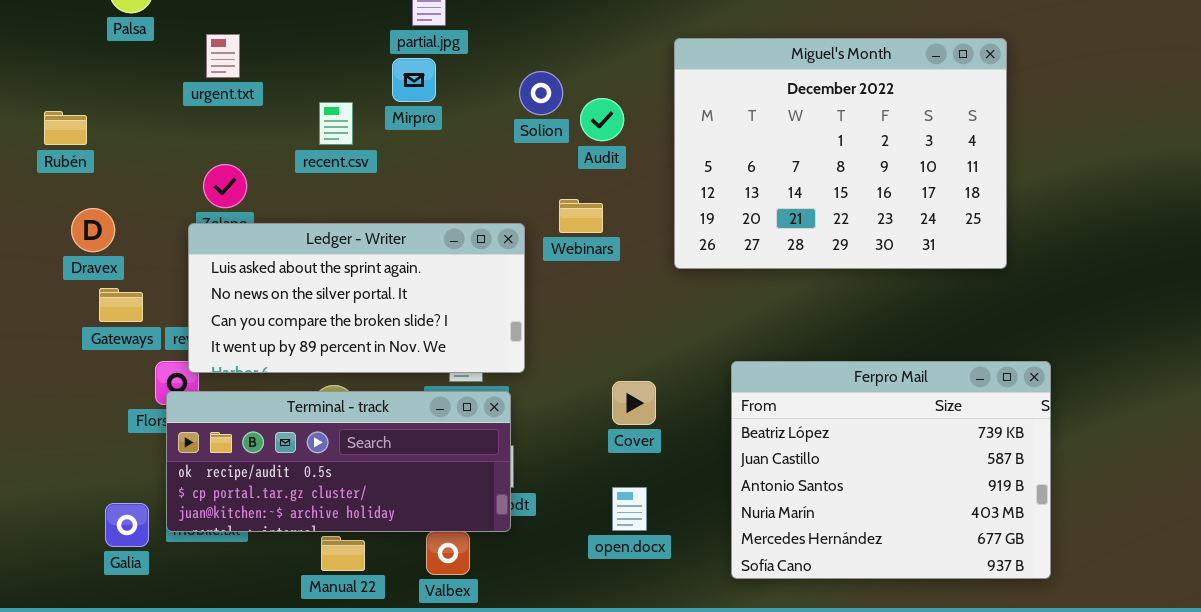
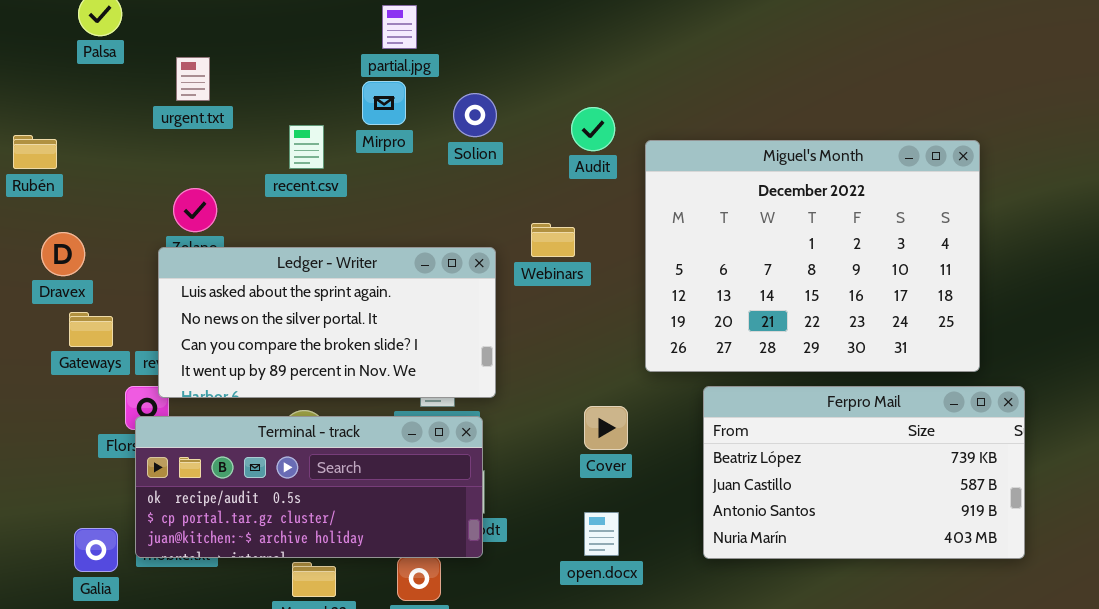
Miguel's Month: [674,38,1007,269] -> [645,140,980,372], moved
Solion: [519,71,563,115] -> [453,93,497,137], moved
Audit: [580,98,624,141] -> [571,107,615,151], moved
Ferpro Mail: [731,361,1051,579] -> [703,386,1025,559], resized

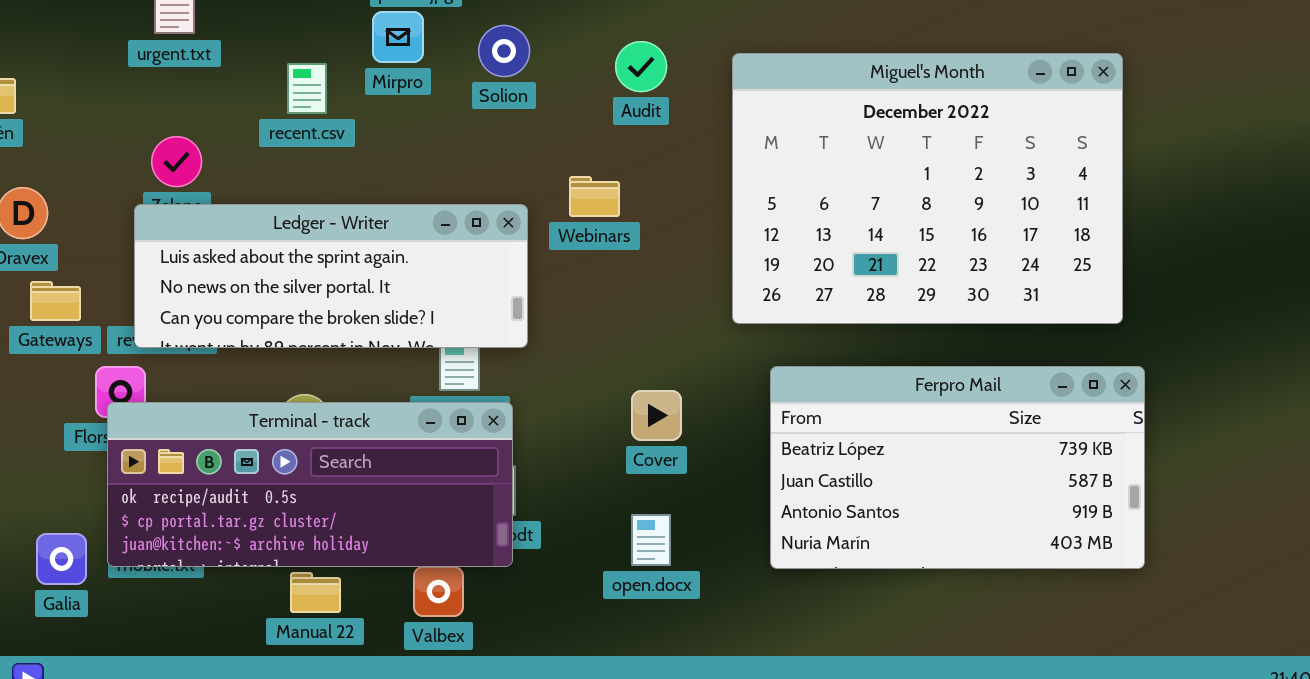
Miguel's Month: [645,140,980,372] -> [732,53,1123,324], moved
Ledger - Writer: [158,247,496,398] -> [134,204,528,348], resized

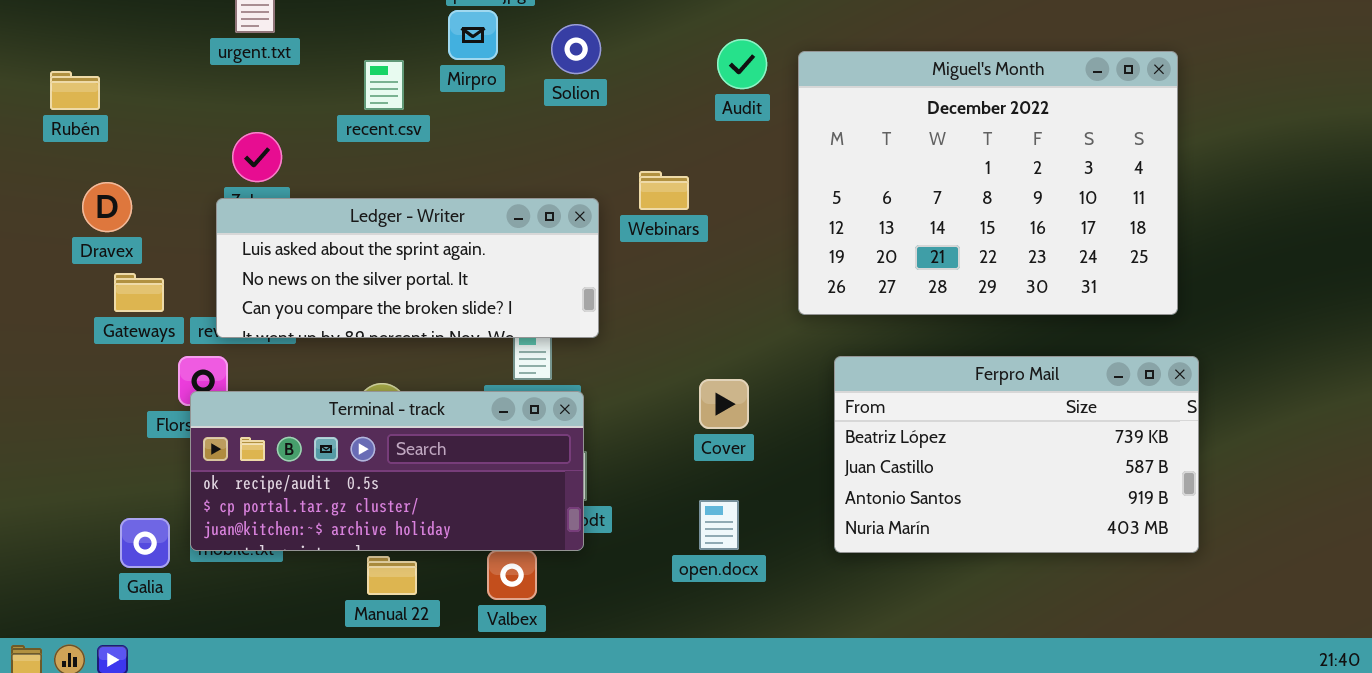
Audit: [615,41,667,92] -> [717,39,767,89], moved

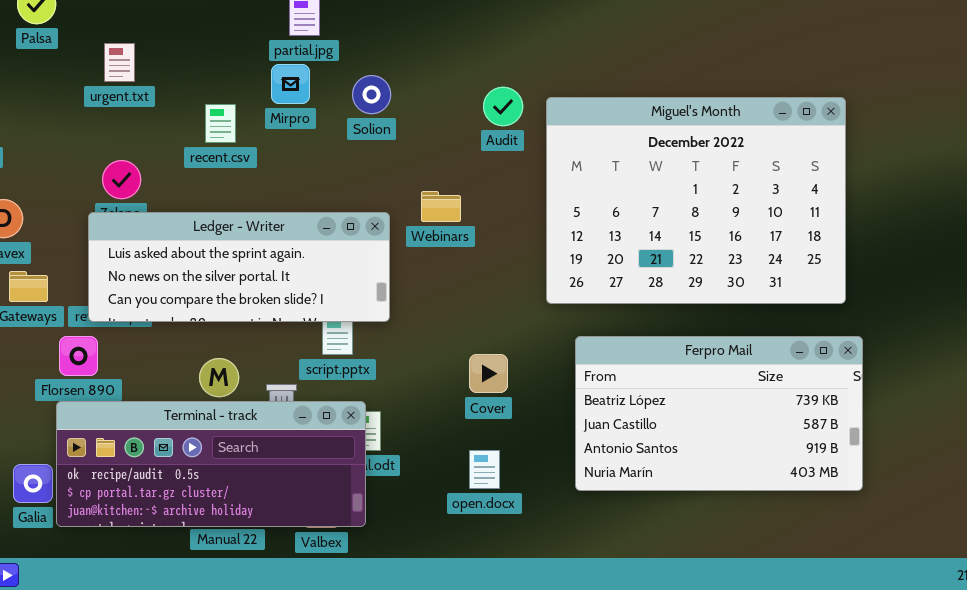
Terminal - track: [190,391,584,551] -> [56,401,366,527], moved

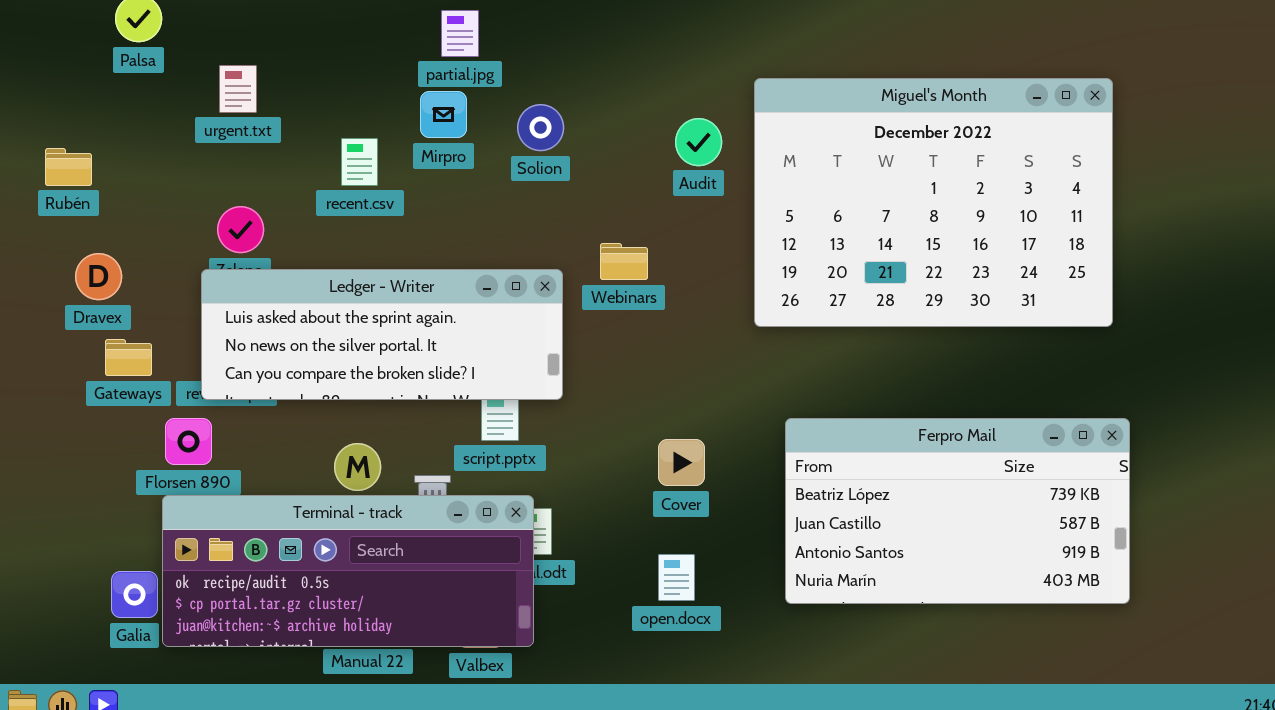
Miguel's Month: [546,97,846,304] -> [754,78,1113,327], moved

